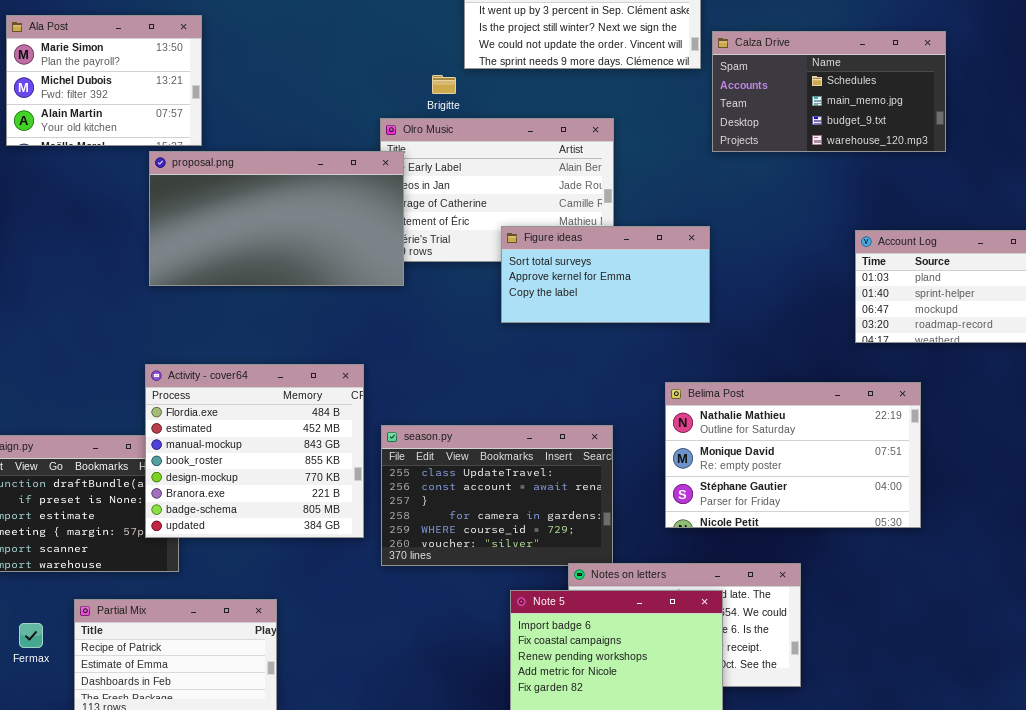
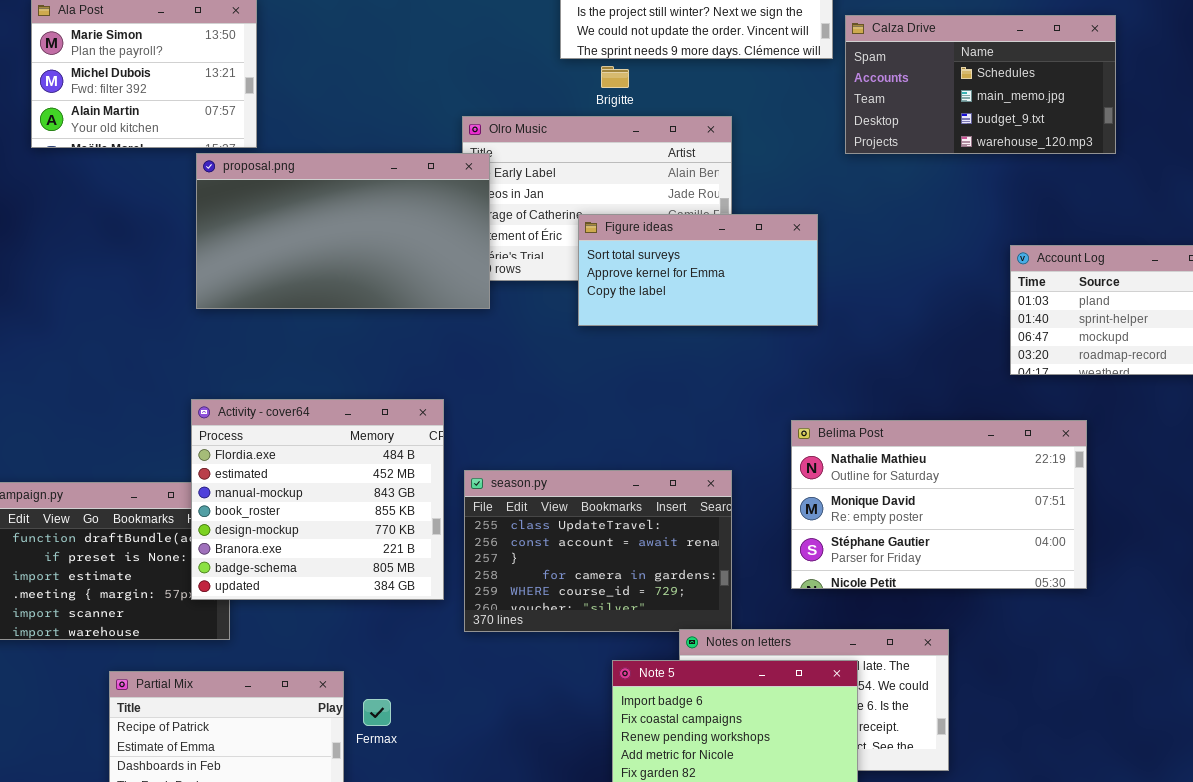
Brigitte: [432,75,456,94] -> [601,66,629,88], moved
Figure ideas: [501,226,710,323] -> [578,214,818,326], moved
Fermax: [19,623,43,648] -> [363,699,391,726], moved

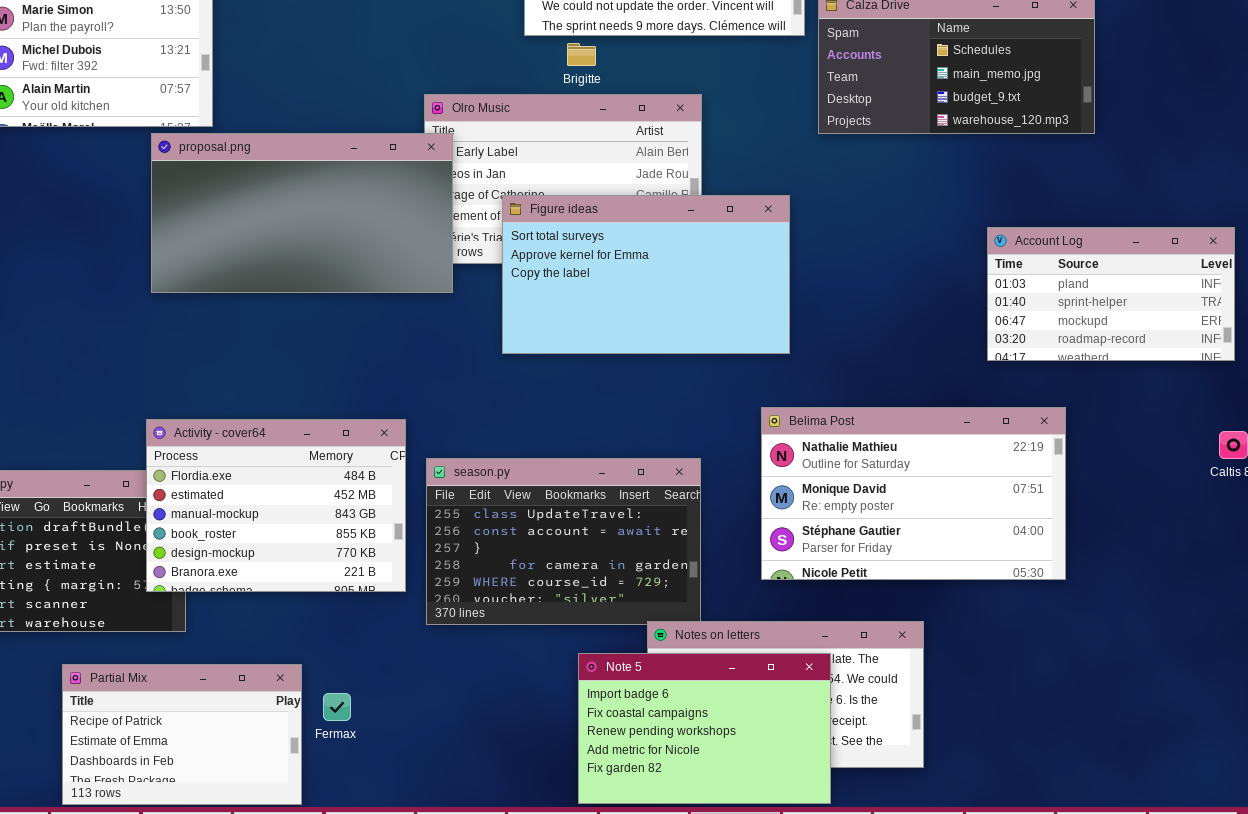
Figure ideas: [578,214,818,326] -> [502,195,790,354], resized
Activity - cover64: [191,399,444,600] -> [146,419,406,592], resized

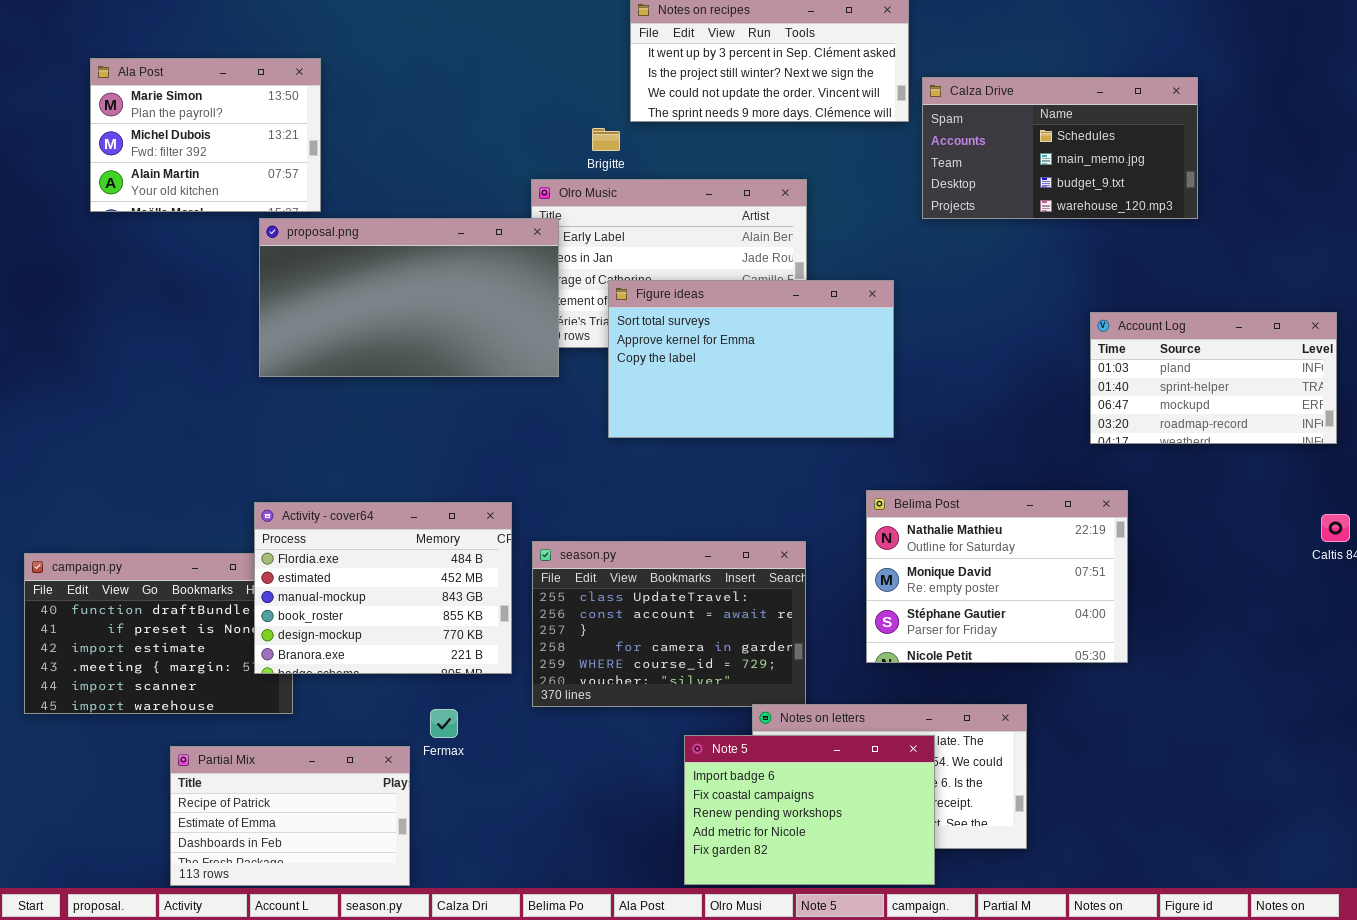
Brigitte: [567,43,596,66] -> [592,128,620,151], moved
Belima Post: [761,407,1066,580] -> [866,490,1128,663], resized
Fermax: [323,693,351,721] -> [430,709,458,738], moved

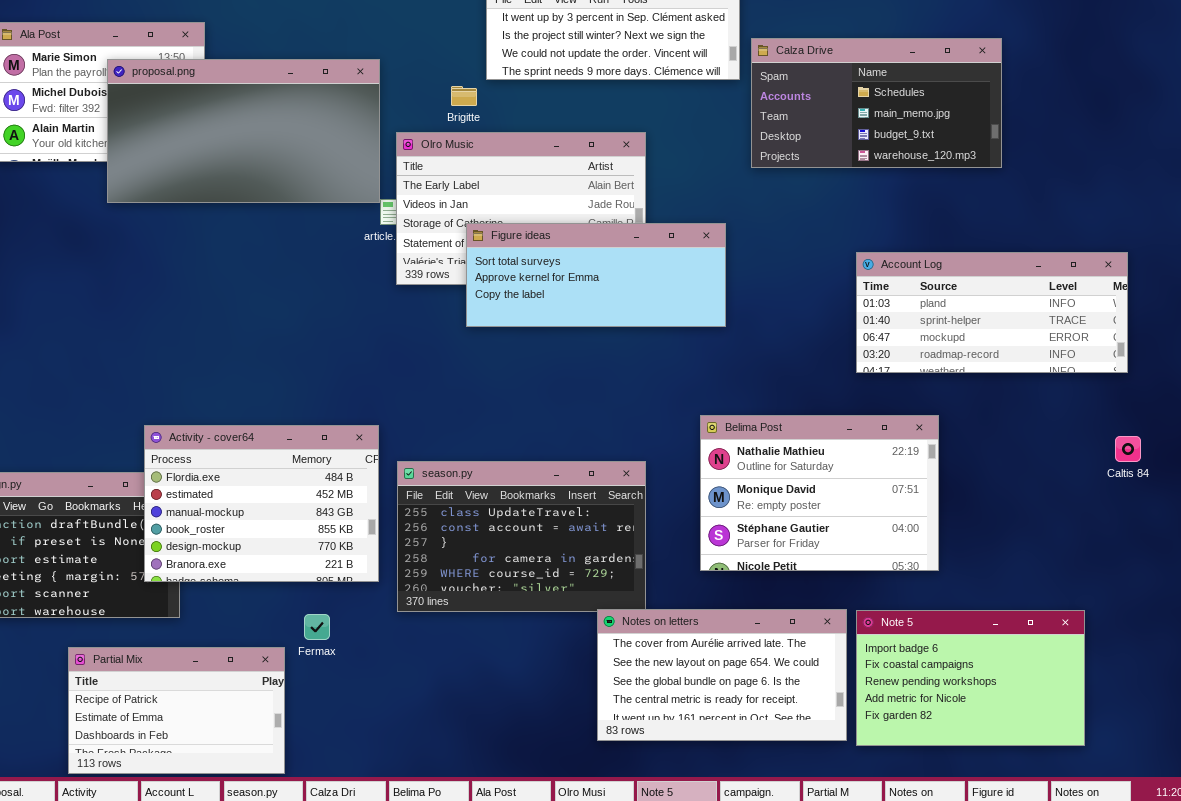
proposal.png: [259,218,559,377] -> [107,59,380,203], moved
Figure ideas: [608,280,894,438] -> [466,223,726,327], resized
Account Log: [1090,312,1337,444] -> [856,252,1128,373], resized
Note 5: [684,735,935,885] -> [856,610,1085,746], moved

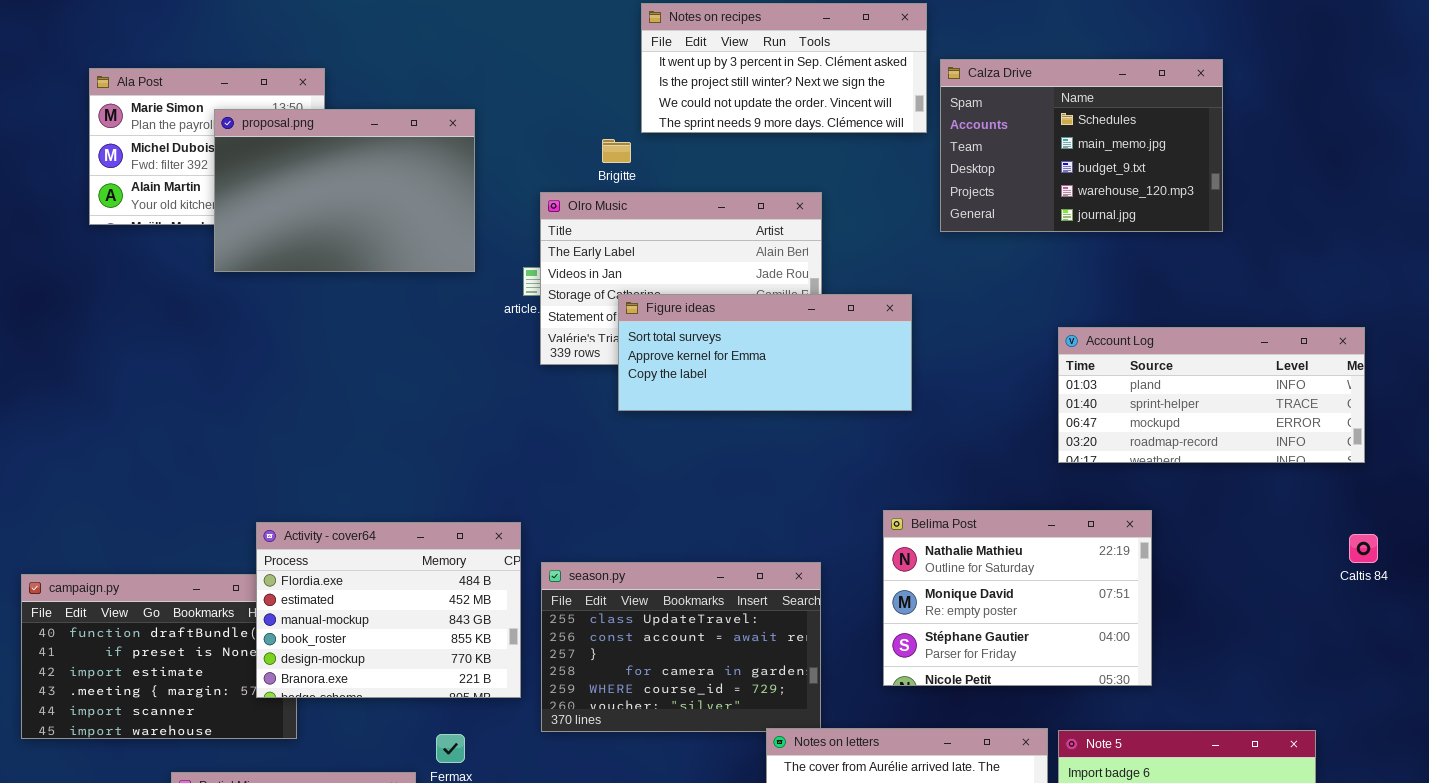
Calza Drive: [751,38,1002,168] -> [940,59,1223,232], resized
proposal.png: [107,59,380,203] -> [214,109,475,272], resized

